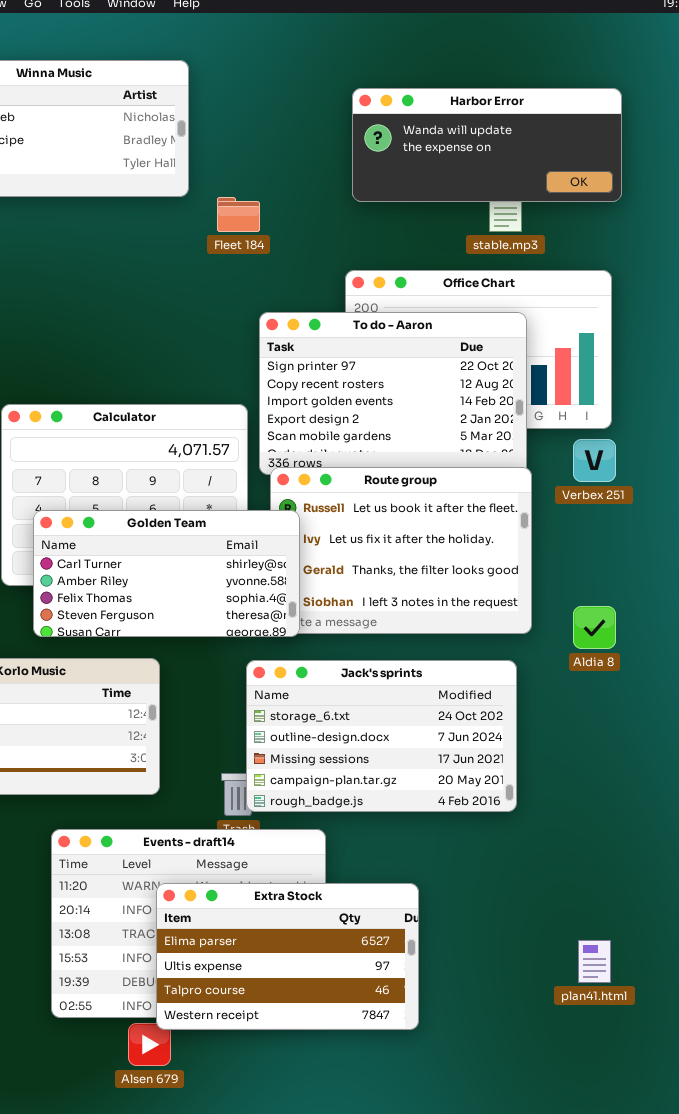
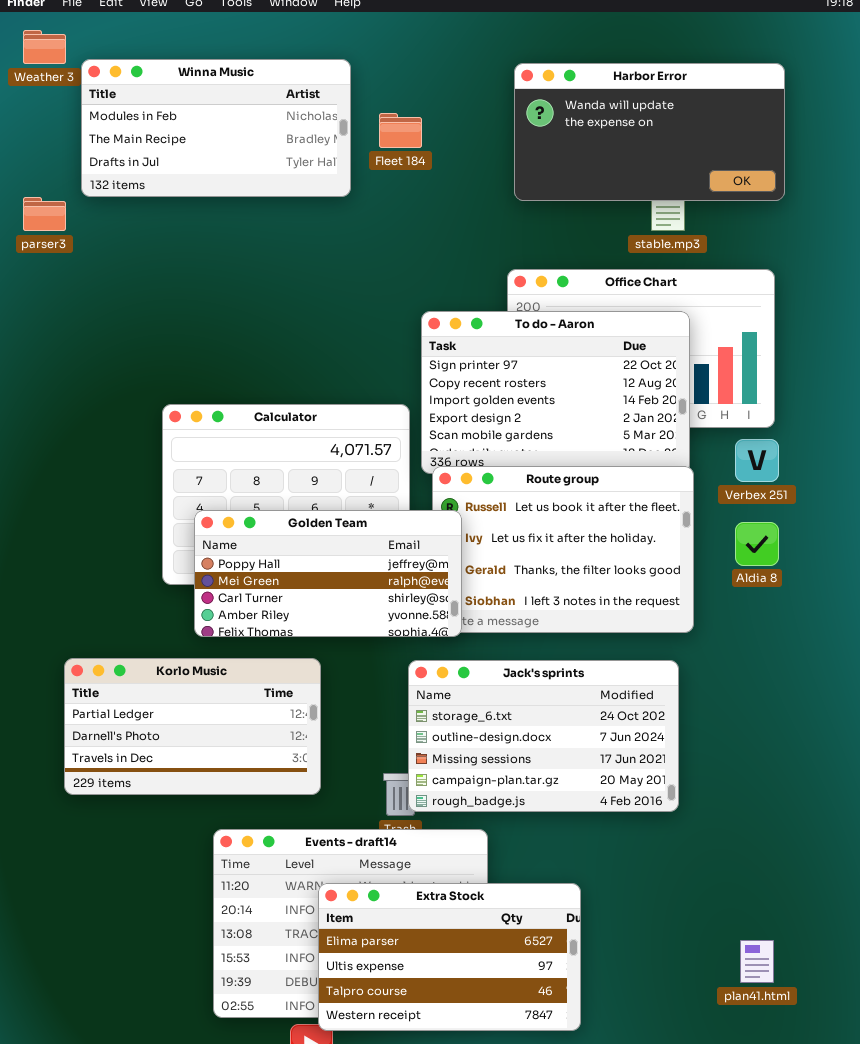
Harbor Error: [352,88,622,202] -> [514,63,785,201], resized
Fleet 184: [217,197,260,232] -> [379,113,422,148], moved
Golden Team: [33,510,300,637] -> [194,510,462,637], scrolled up 2 rows
Aldia 8: [573,606,616,649] -> [735,522,779,566], moved

